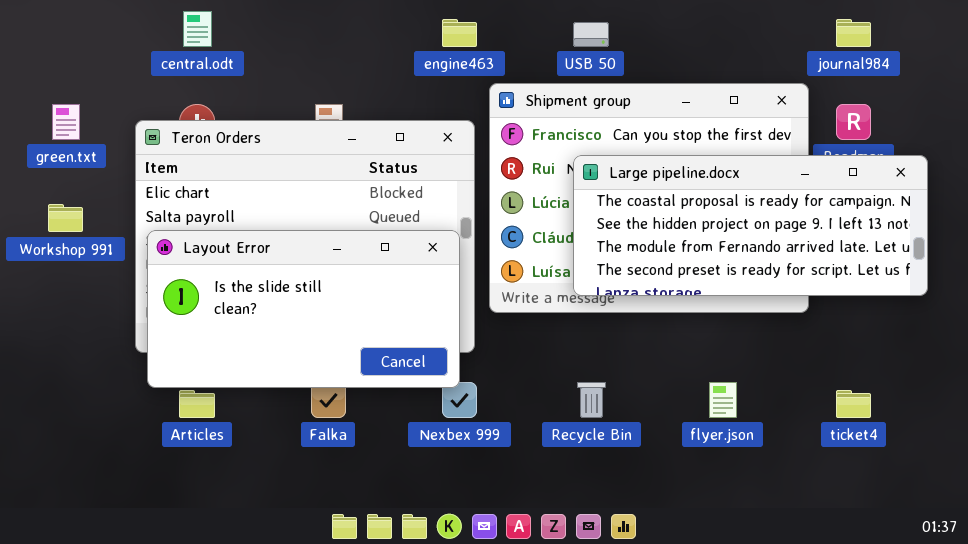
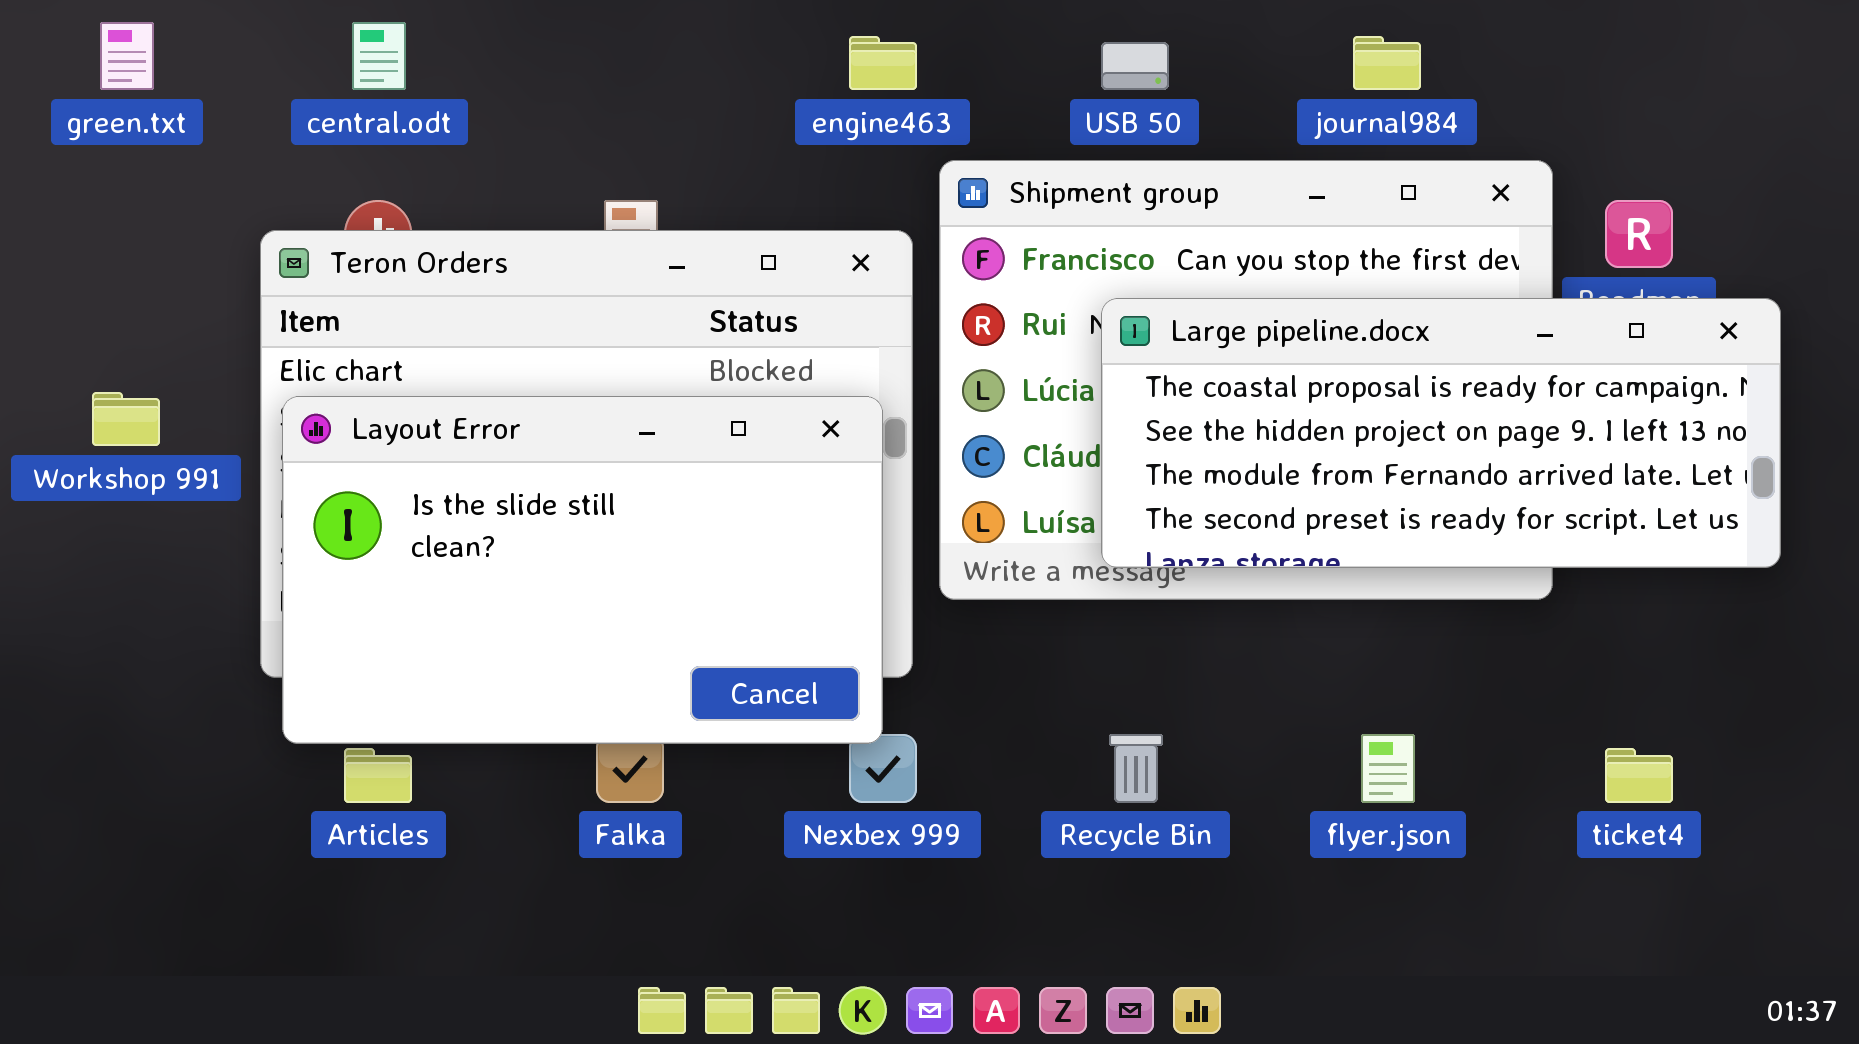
journal984: [836,19,871,47] -> [1353,36,1421,90], moved
green.txt: [52,104,80,140] -> [100,22,154,90], moved
Layout Error: [147,230,460,388] -> [282,396,883,744], resized

